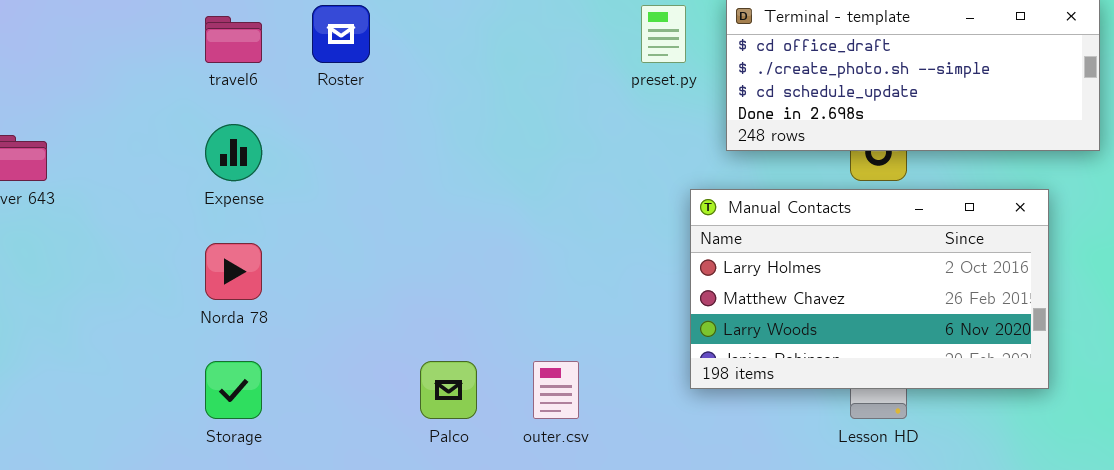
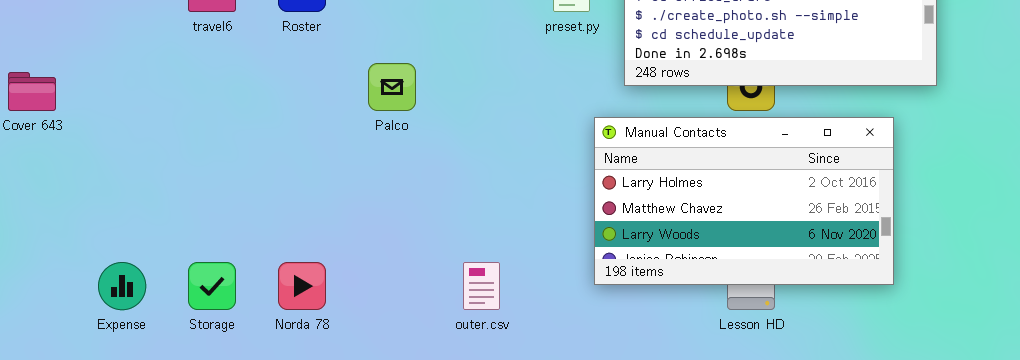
Expense: [205,124,262,181] -> [98,262,146,310], moved
Norda 78: [205,243,262,300] -> [278,262,326,310], moved
Palco: [420,361,477,419] -> [368,63,416,111], moved

